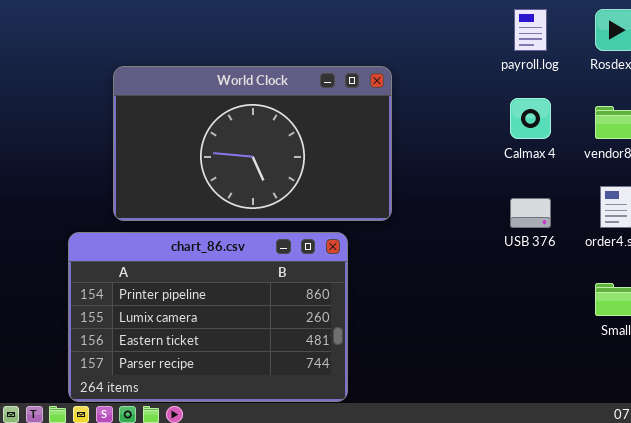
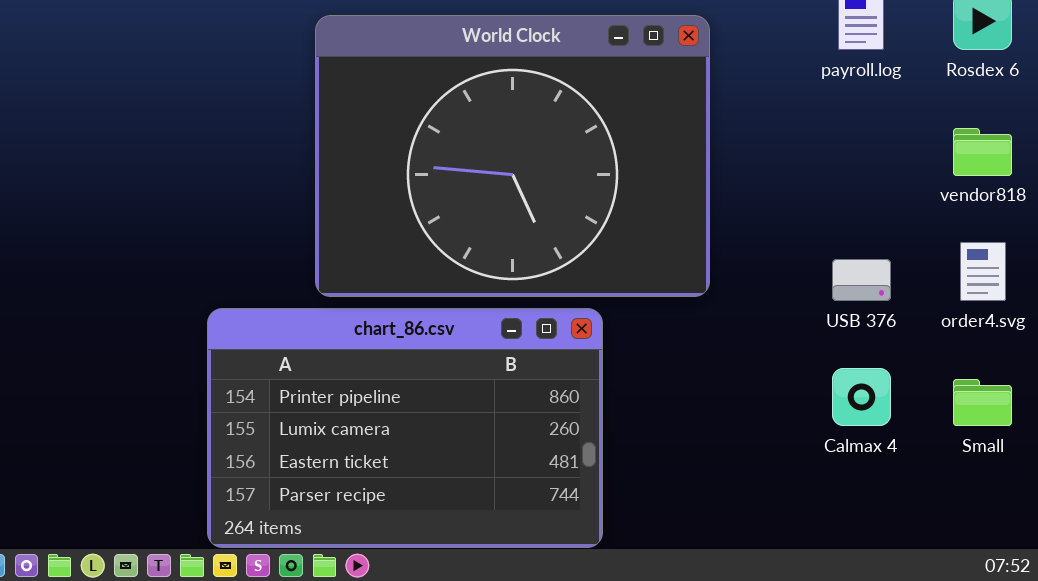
World Clock: [113,66,392,221] -> [315,15,710,297], moved, resized
Calmax 4: [510,98,551,139] -> [832,368,891,426], moved

